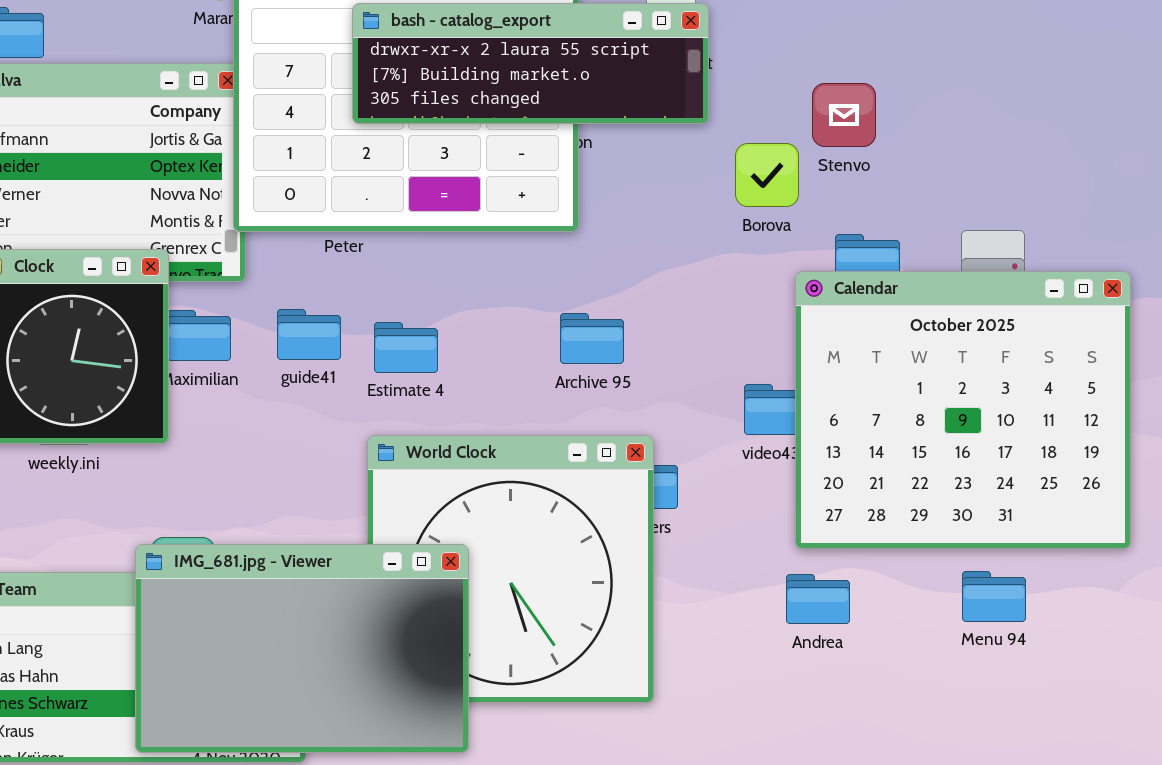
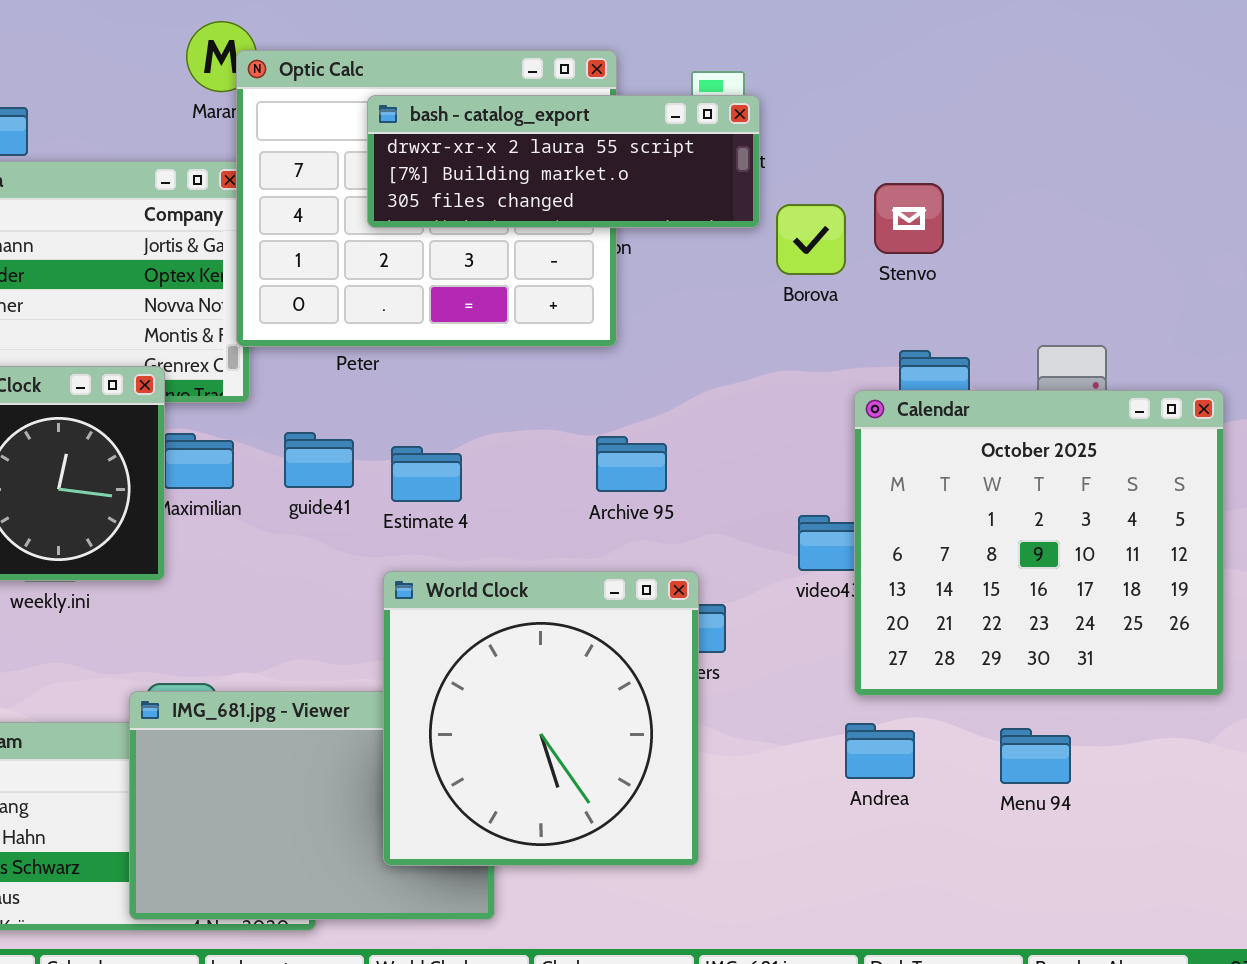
Borova: [735,143,799,207] -> [776,204,846,275], moved
World Clock: [367,435,654,703] -> [383,571,699,866], raised
Menu 94: [962,571,1026,622] -> [1000,728,1071,784], moved

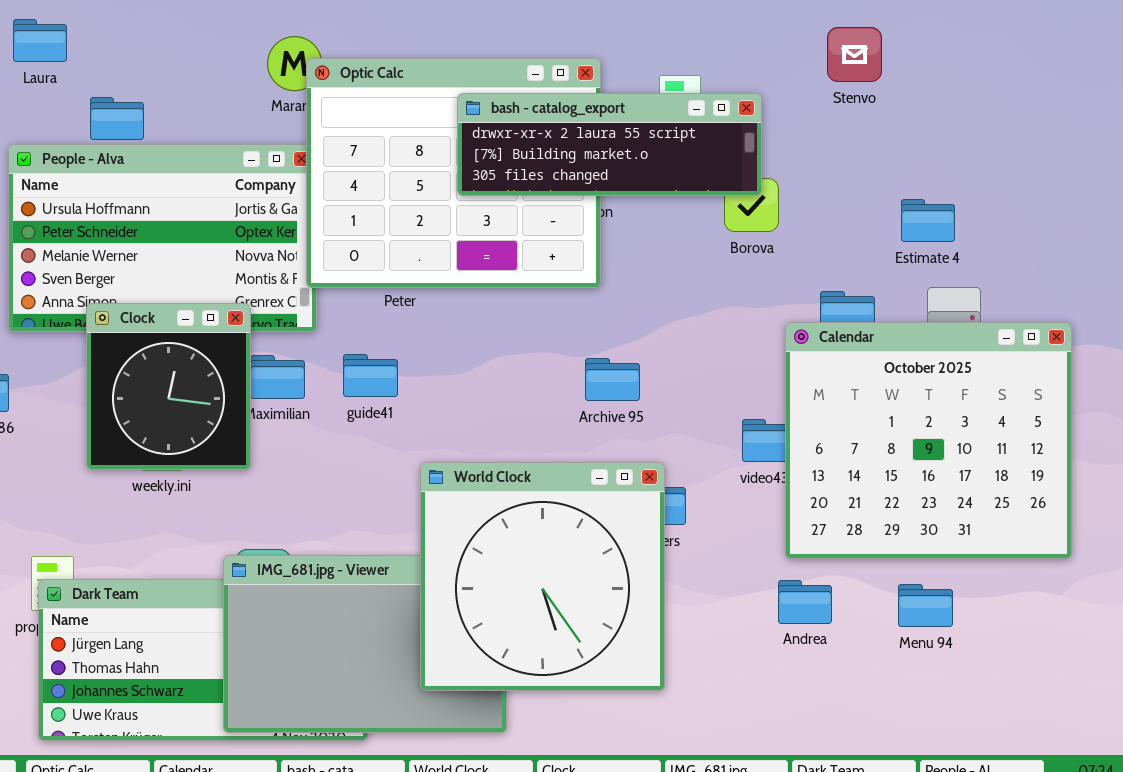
bash - catalog_export: [367,95,760,228] -> [457,93,762,196], moved
Stenvo: [874,183,944,254] -> [827,27,882,82], moved
Estimate 4: [391,446,462,502] -> [901,199,955,242], moved

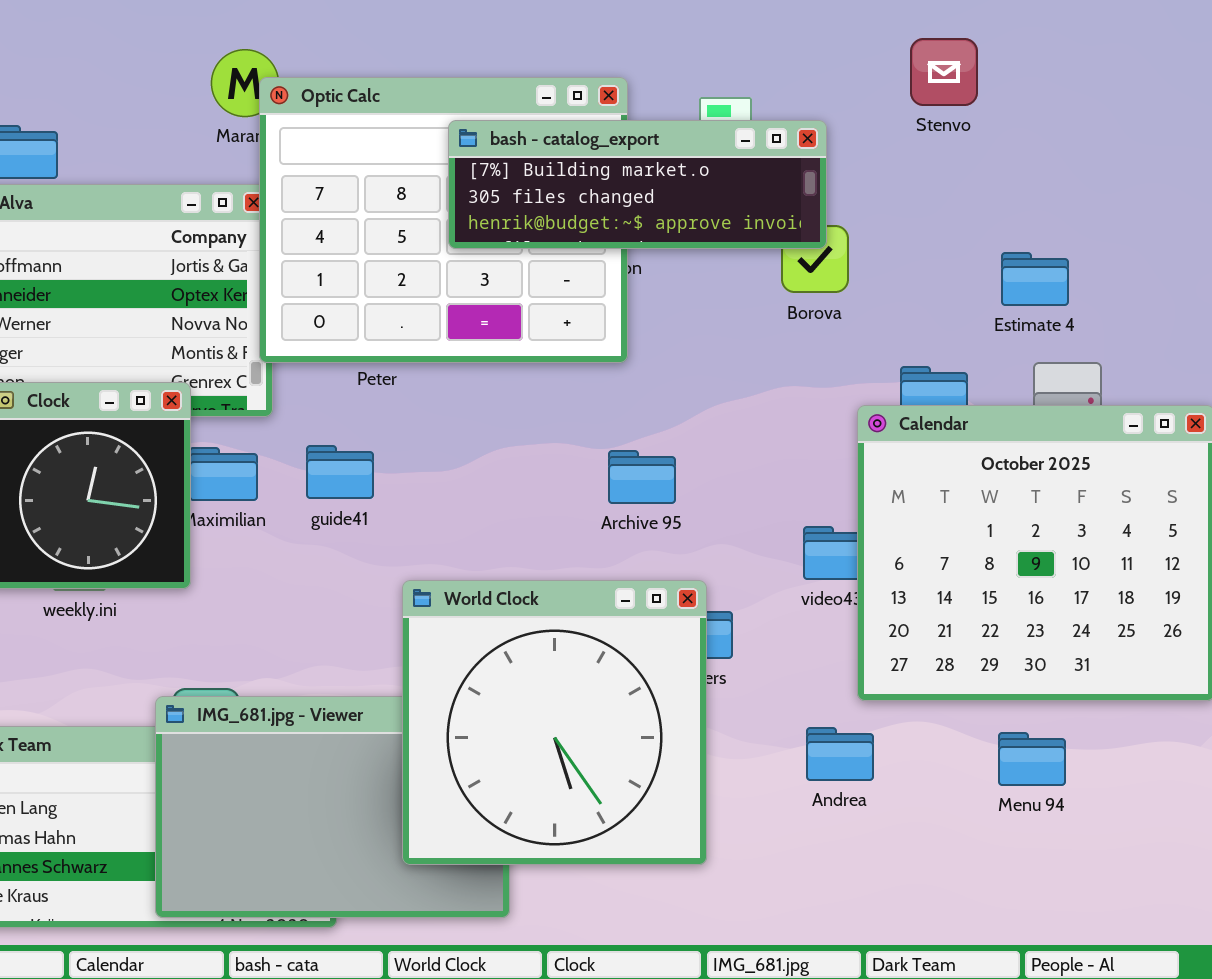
bash - catalog_export: [457,93,762,196] -> [448,120,827,249], scrolled down 1 row
Andrea: [778,580,832,624] -> [806,727,874,781], moved

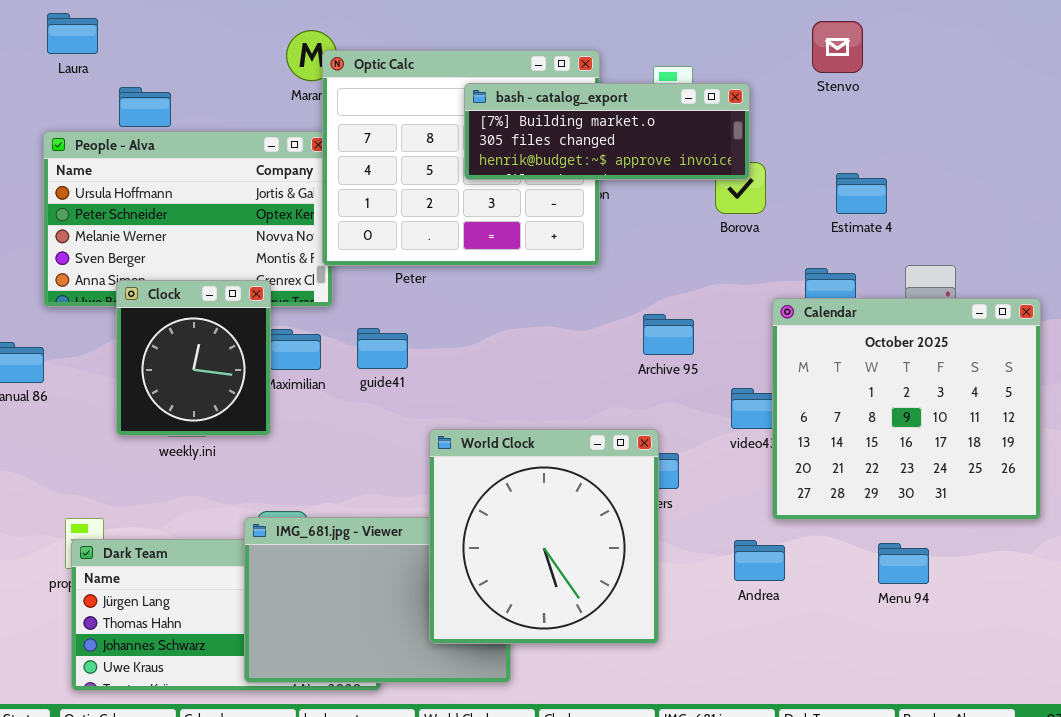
Estimate 4: [1001,252,1069,306] -> [836,173,887,214], moved
Archive 95: [608,450,676,504] -> [643,314,694,355], moved

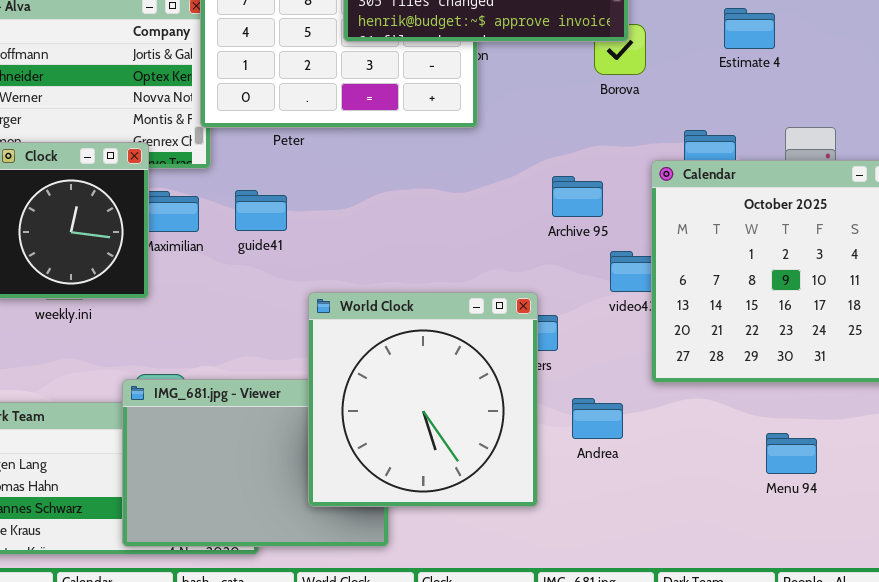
Estimate 4: [836,173,887,214] -> [724,8,775,49], moved
Archive 95: [643,314,694,355] -> [552,176,603,217], moved
Andrea: [734,540,785,581] -> [572,398,623,439], moved
Menu 94: [878,543,929,584] -> [766,433,817,474], moved

